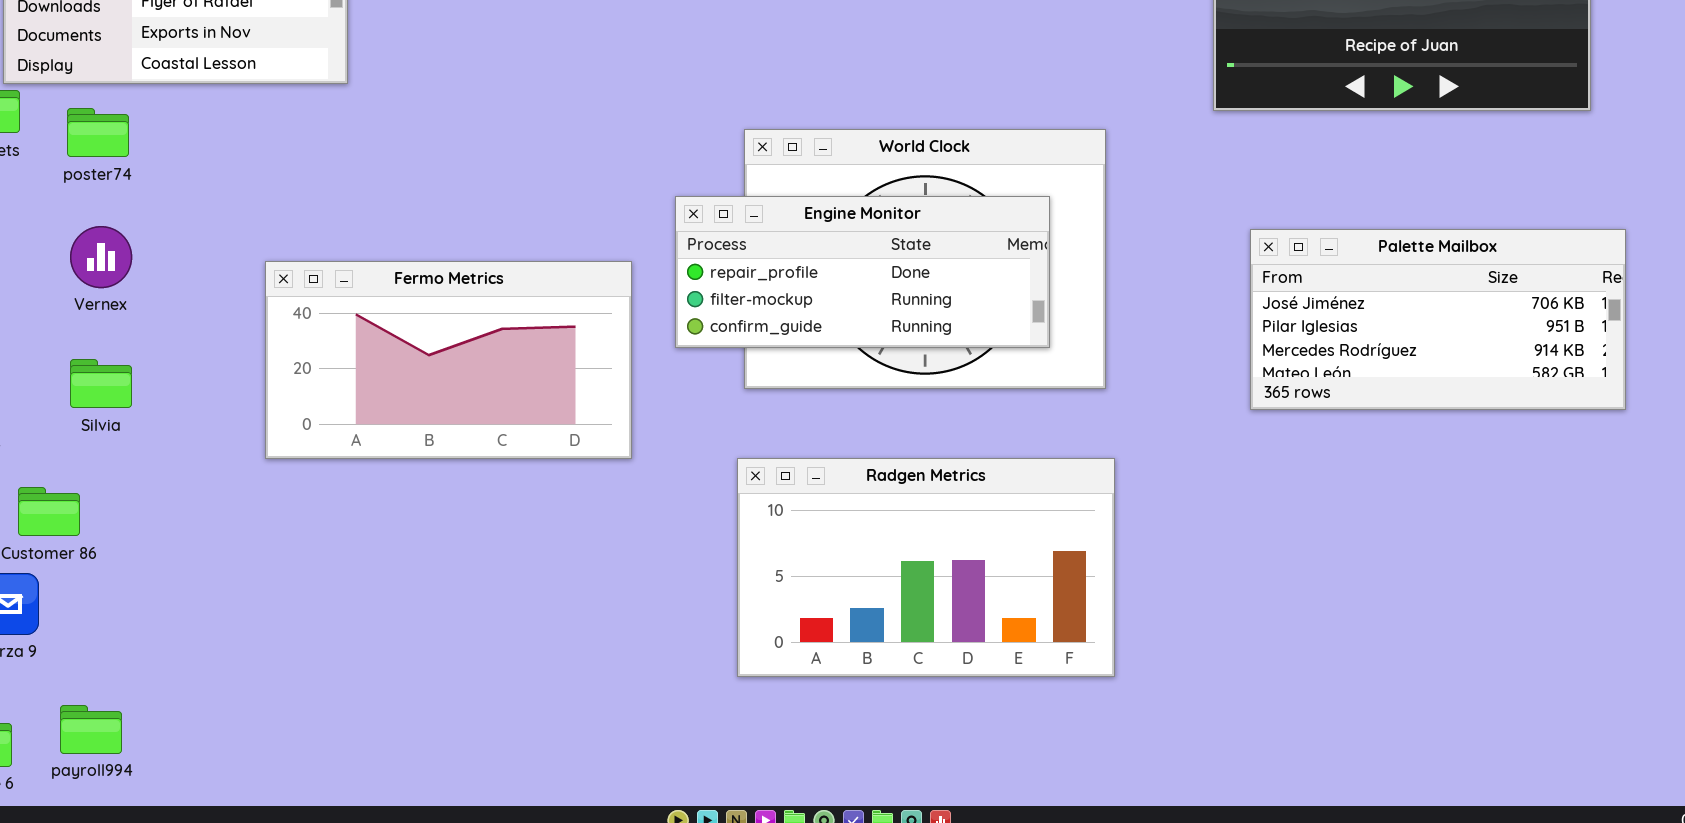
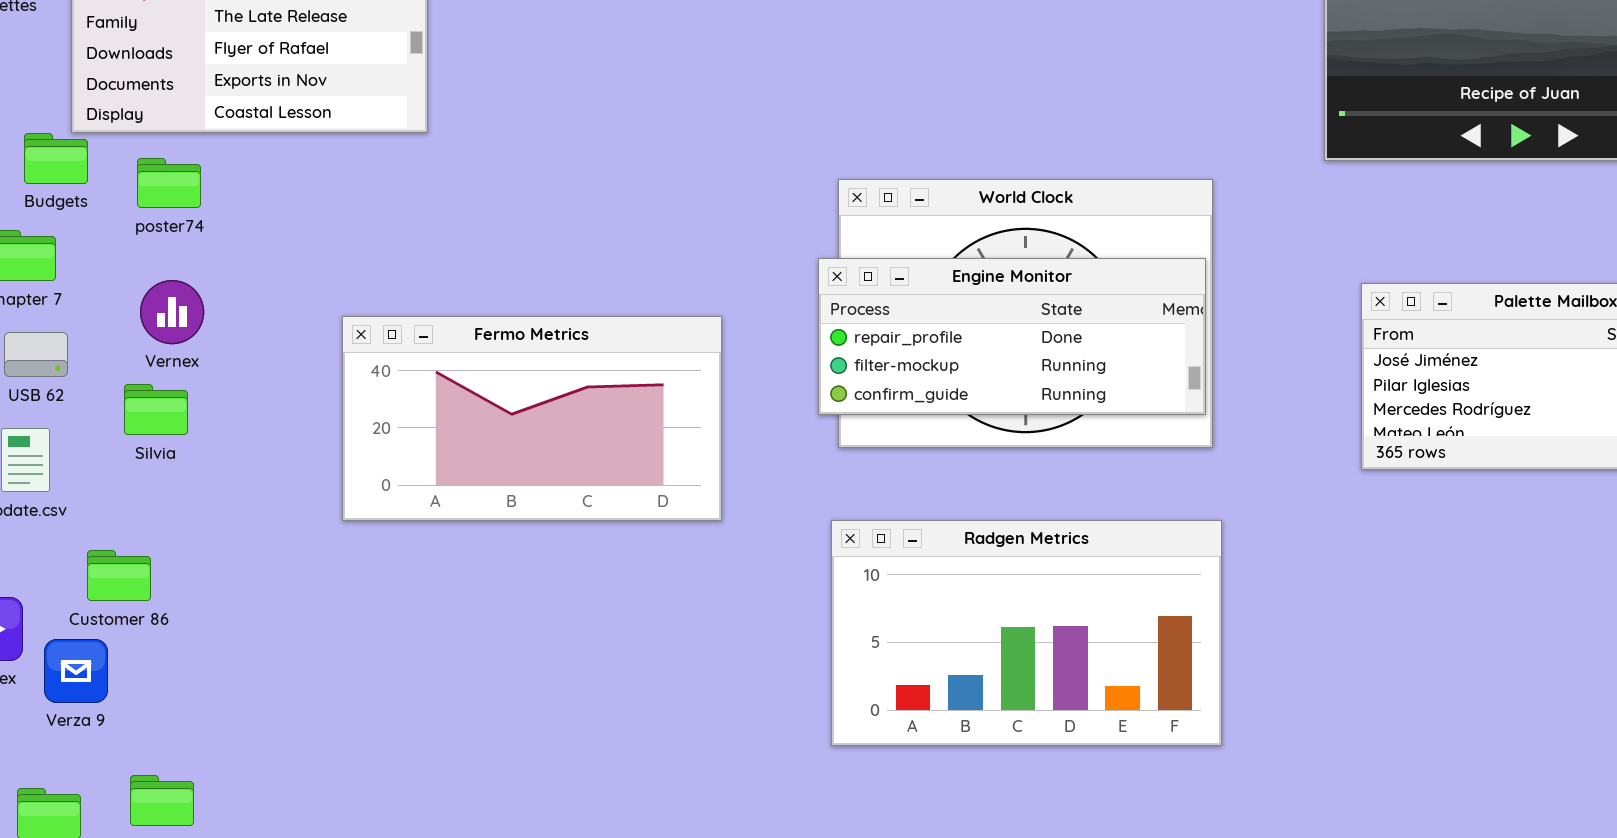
Engine Monitor: [675,196,1050,348] -> [818,258,1206,415], moved
Silvia: [70,359,132,408] -> [124,384,188,435], moved

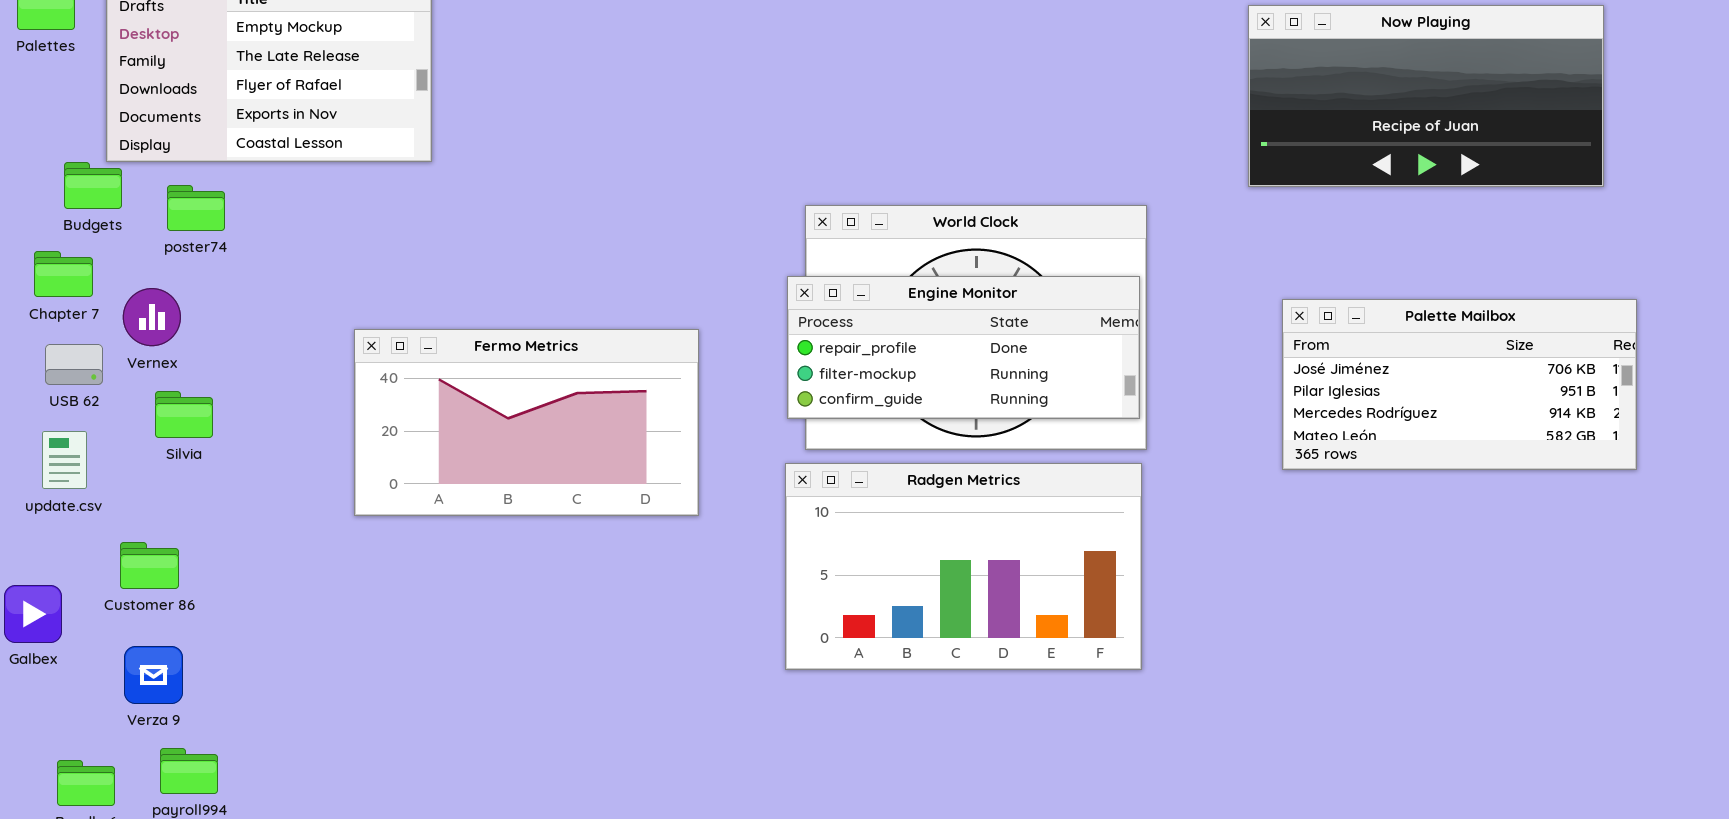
Vernex: [140,280,204,344] -> [123,288,181,346], moved
Radgen Metrics: [831,520,1222,746] -> [785,463,1142,670], moved
Verza 9: [44,639,108,703] -> [124,646,183,704], moved

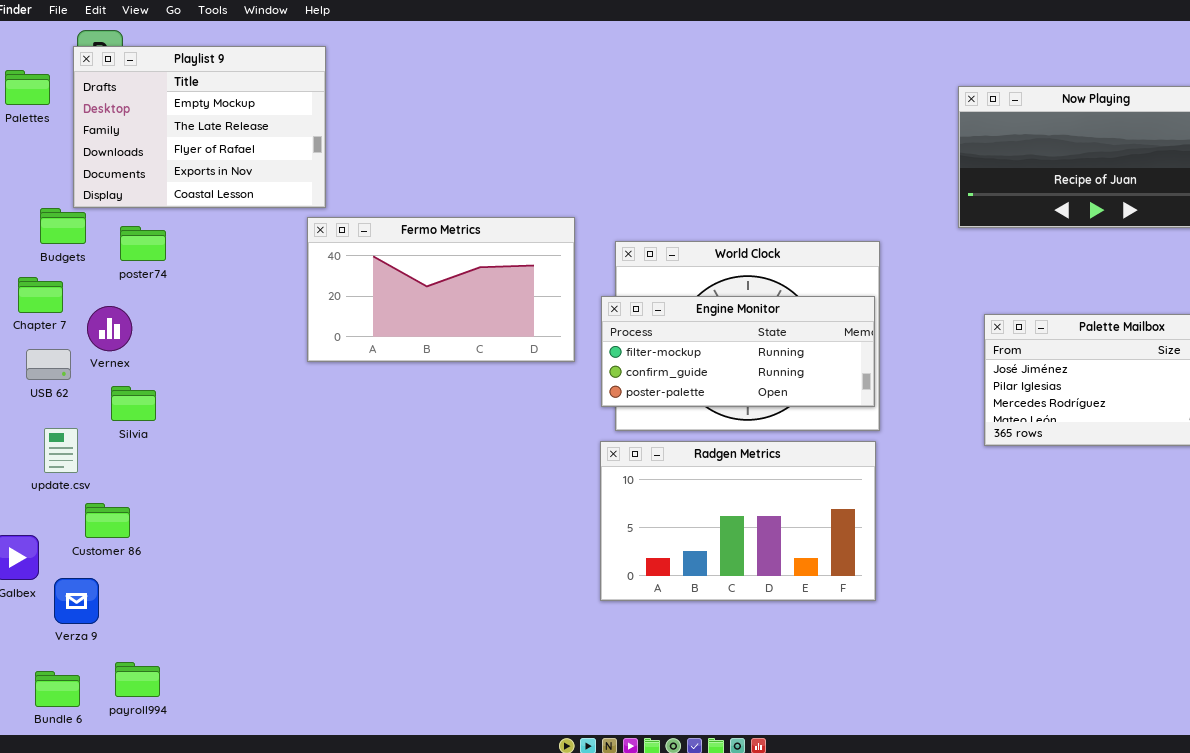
Engine Monitor: [787,276,1140,419] -> [601,296,875,407], scrolled down 1 row
Fermo Metrics: [354,329,699,516] -> [307,217,575,362], moved
update.csv: [42,431,87,489] -> [44,428,78,473], moved
Verza 9: [124,646,183,704] -> [54,578,99,624], moved

